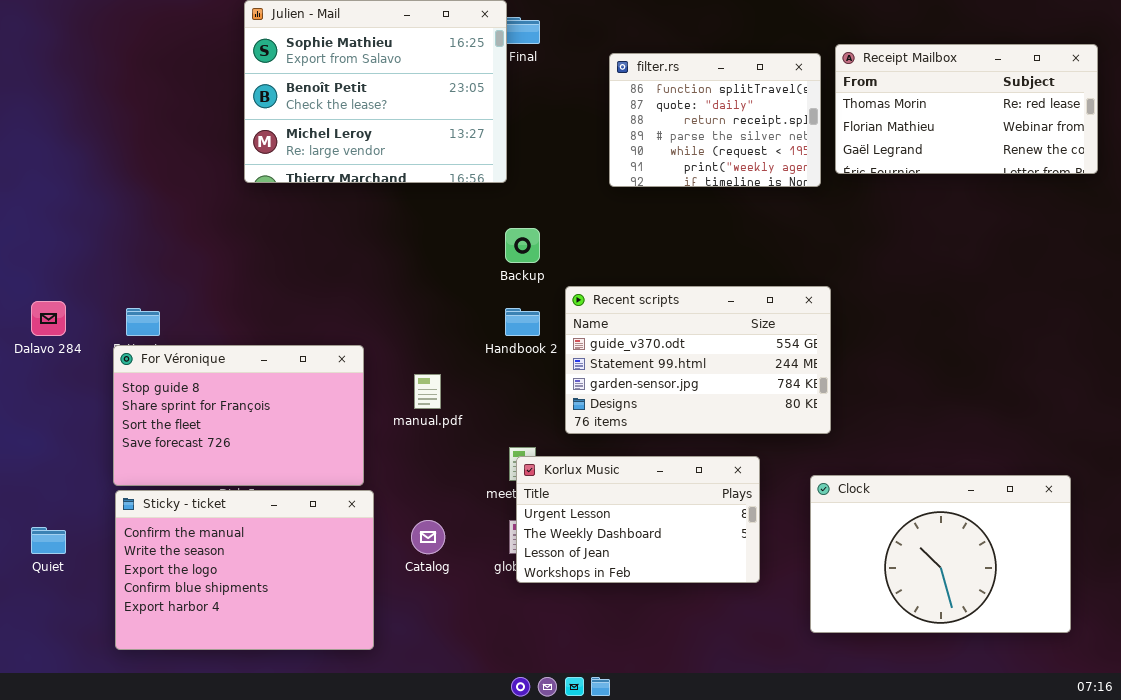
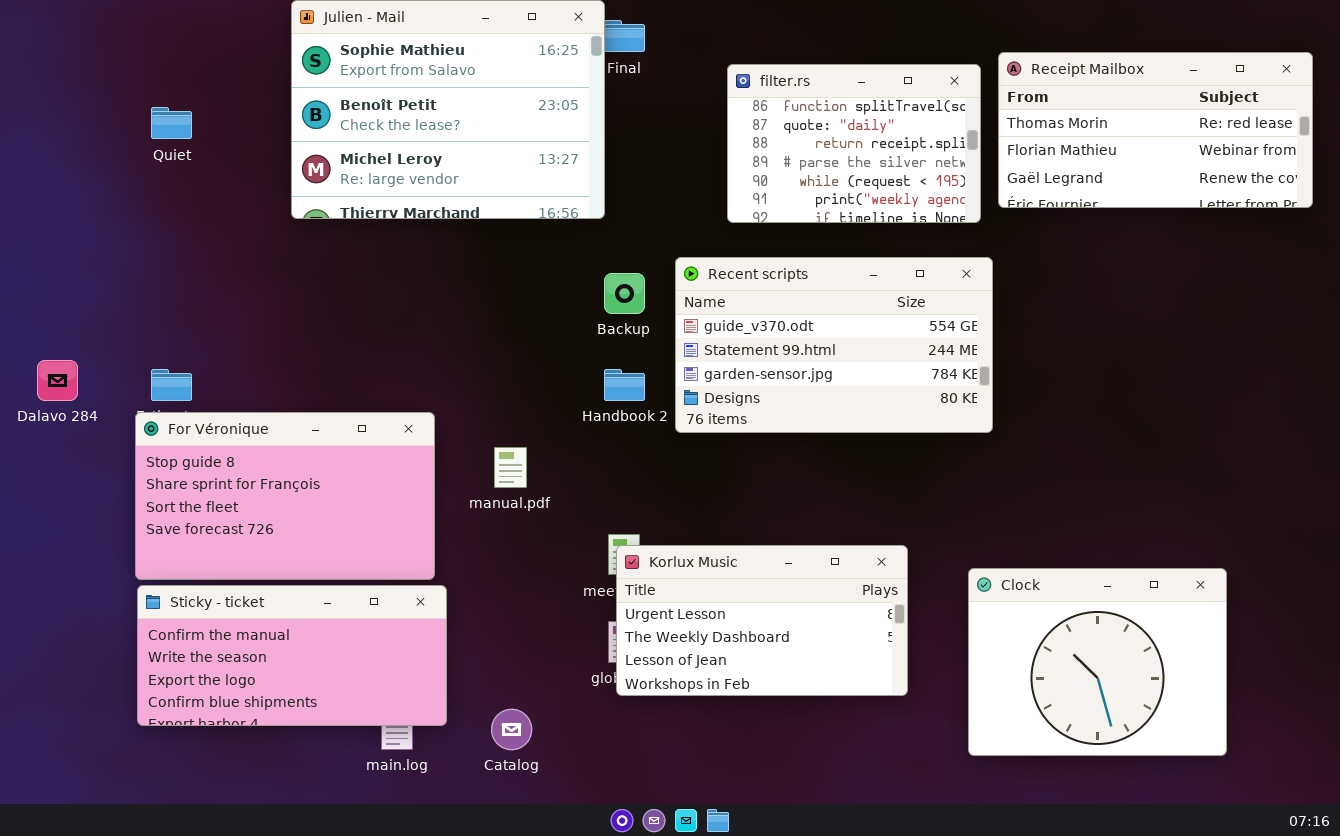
Recent scripts: [565,286,831,434] -> [675,257,993,433], moved
Clock: [810,475,1071,633] -> [968,568,1227,756], resized
Sticky - ticket: [115,490,374,650] -> [137,585,447,726], resized
Catalog: [411,520,445,554] -> [491,709,532,750], moved
Quiet: [31,527,66,554] -> [151,107,192,139], moved

